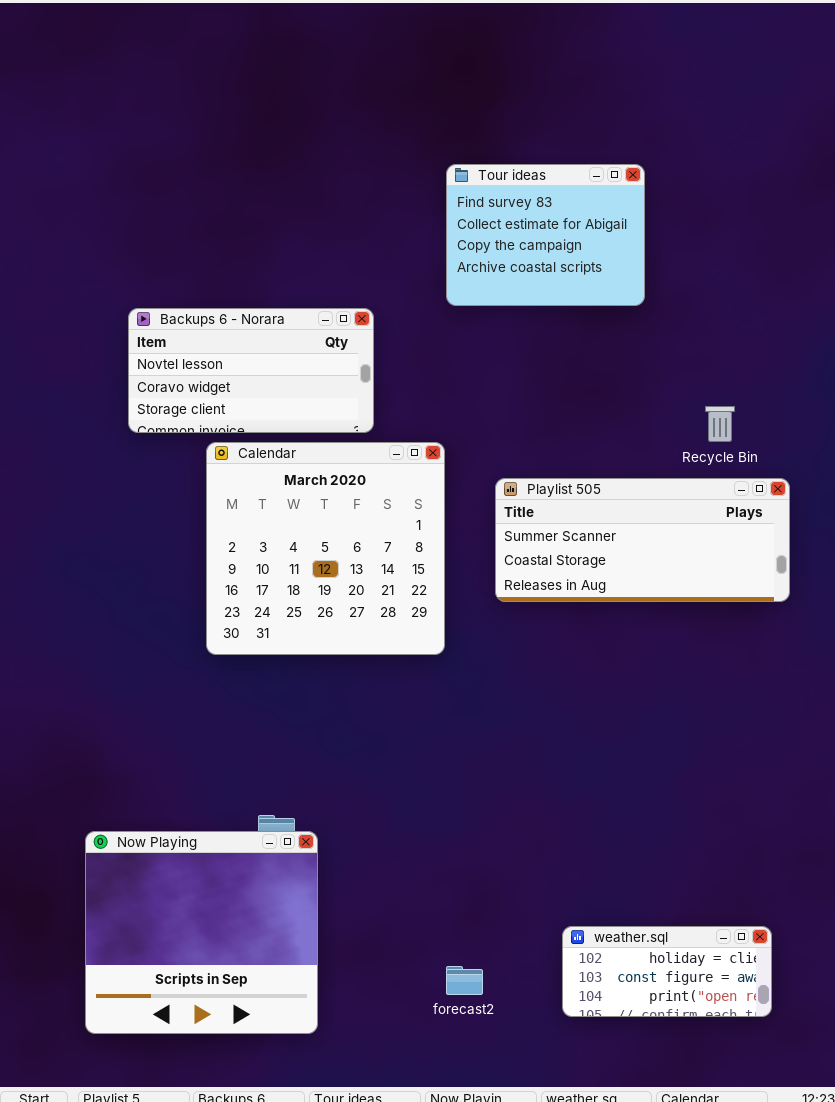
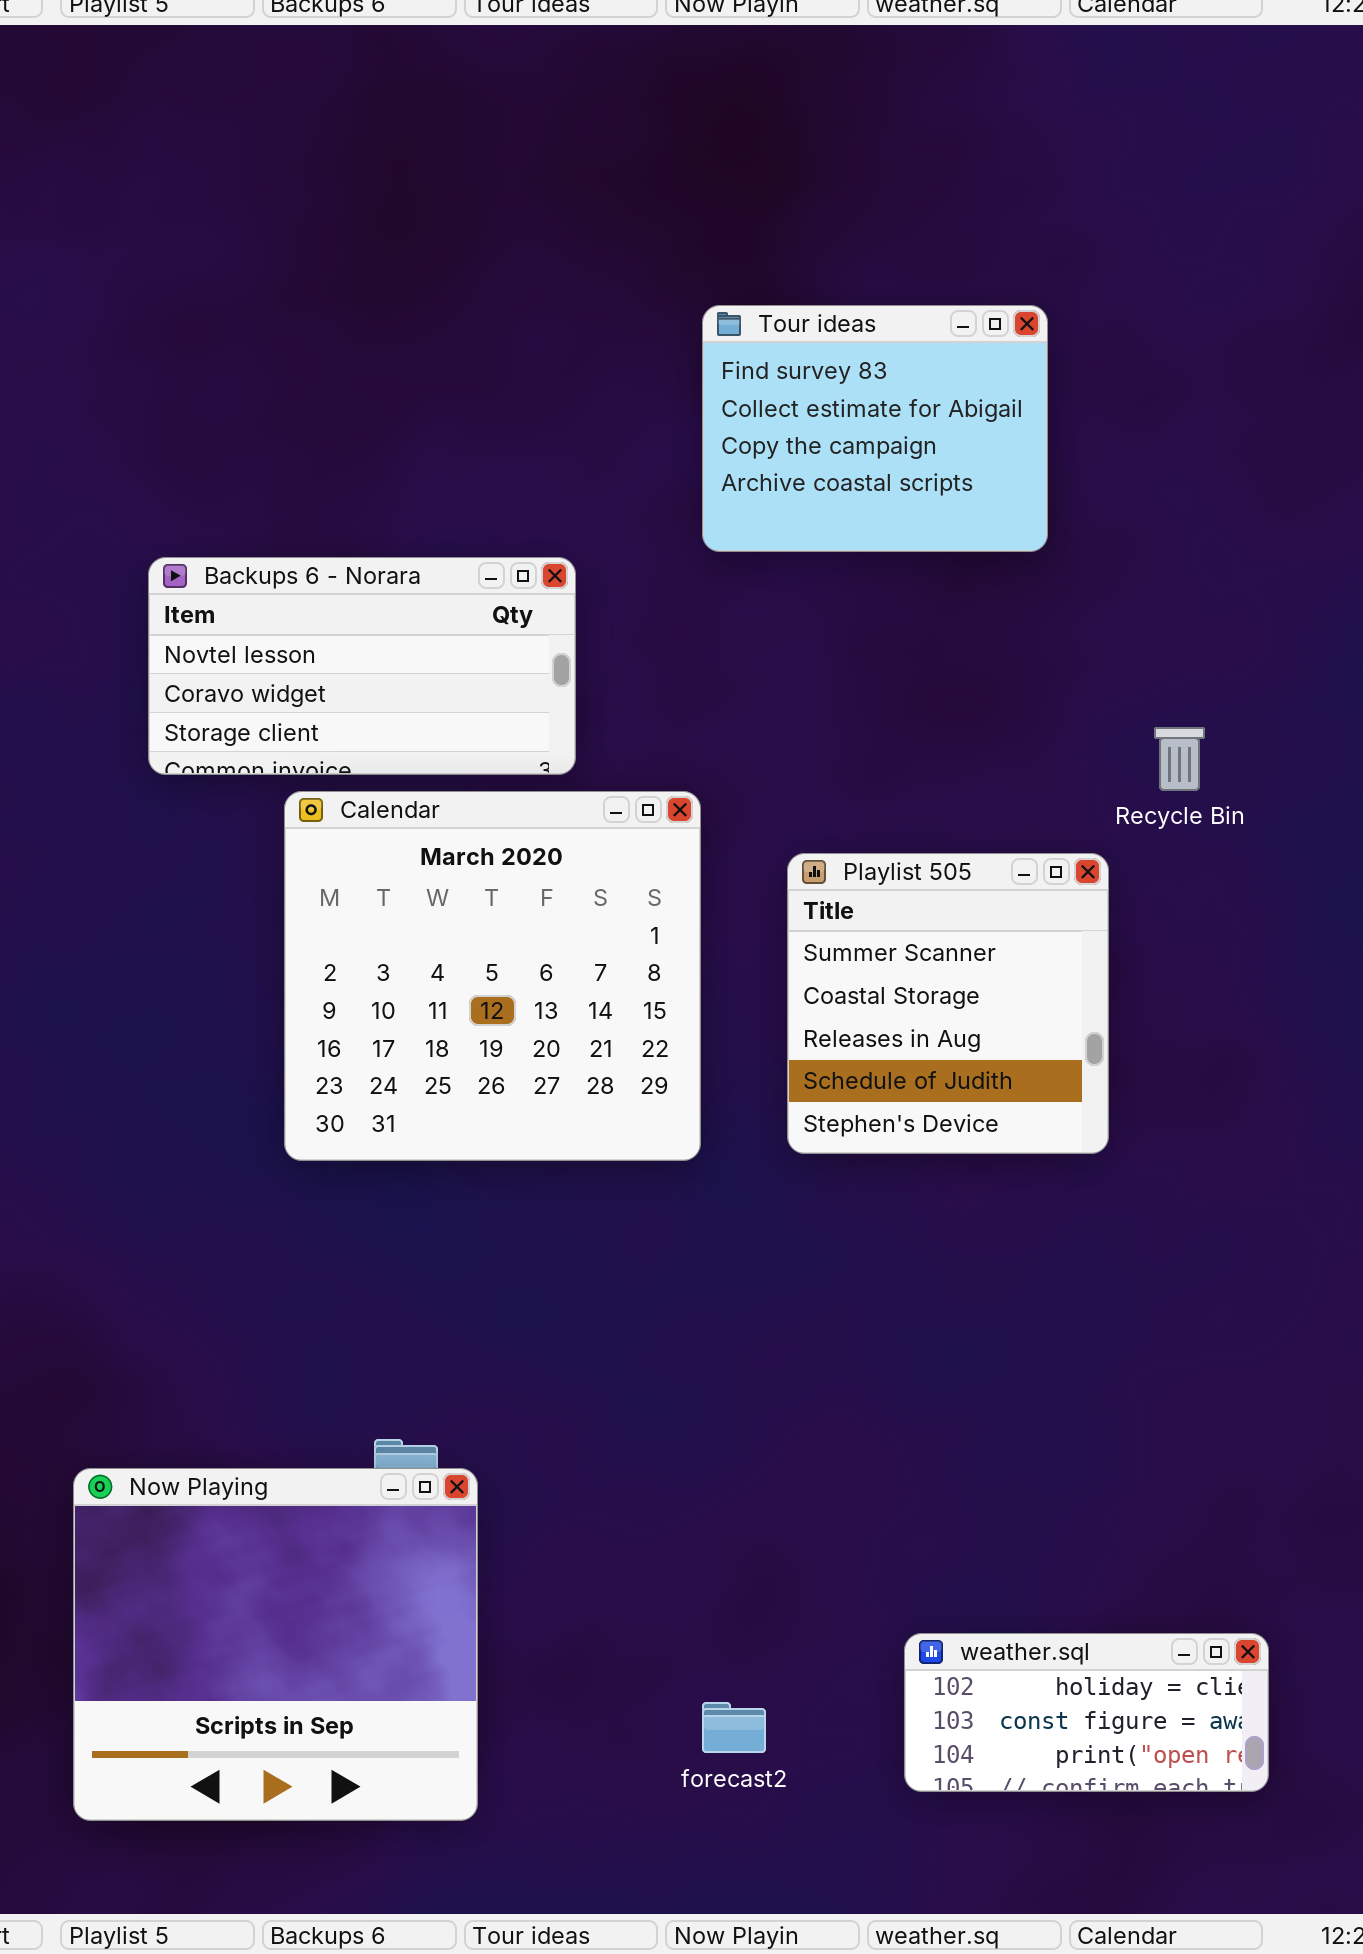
Playlist 505: [495,478,790,602] -> [787,853,1109,1154], resized

